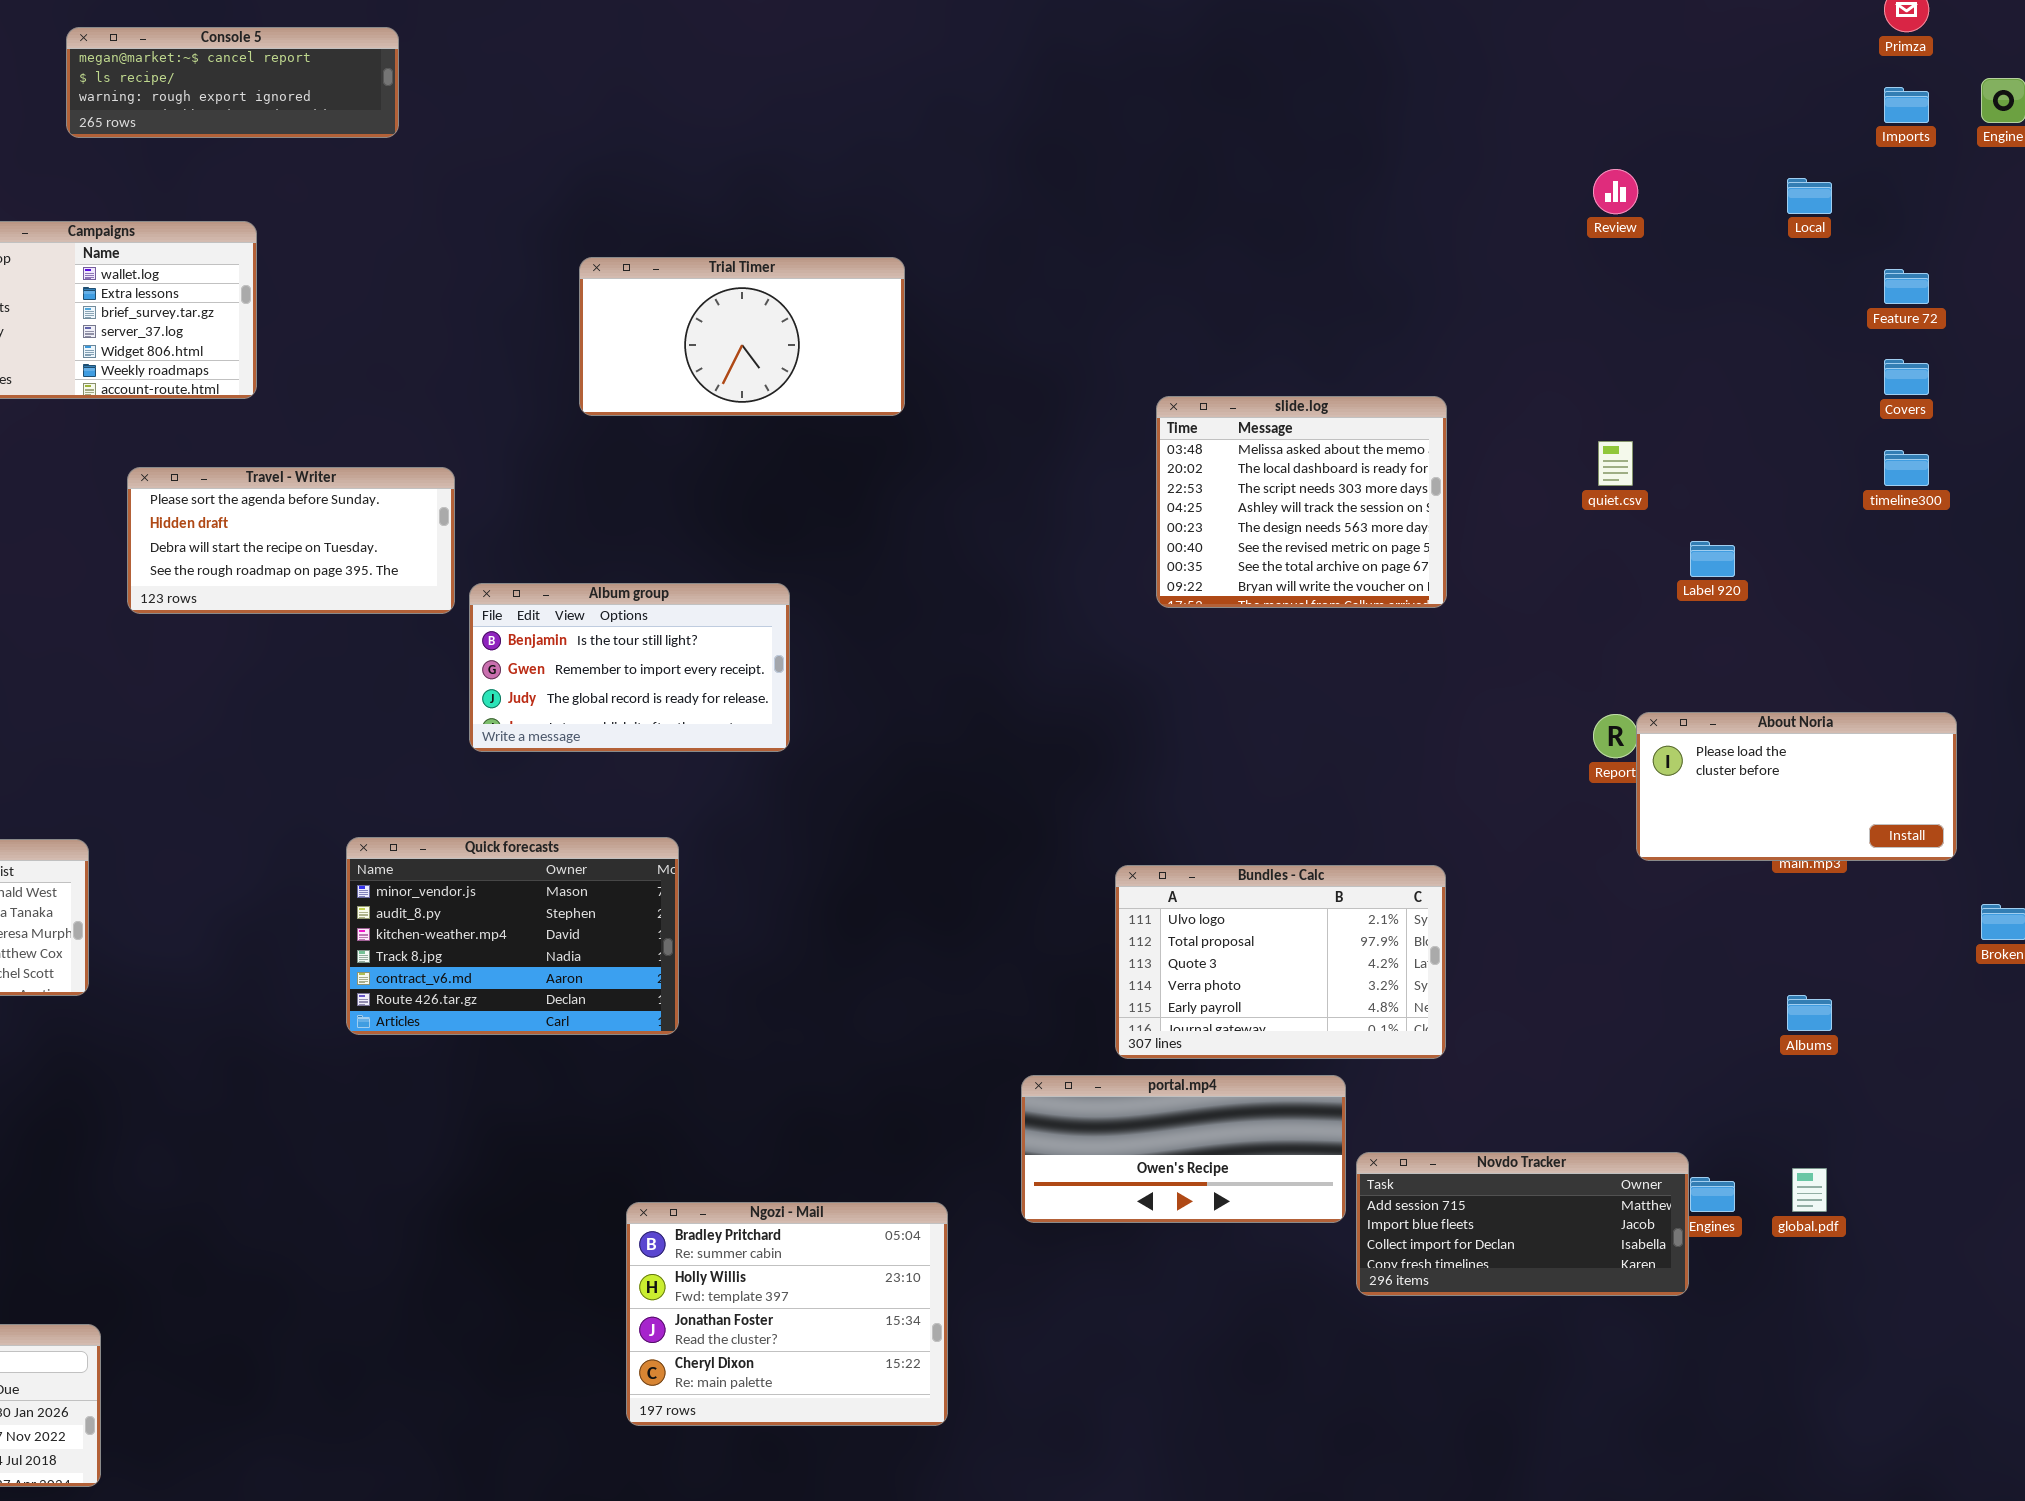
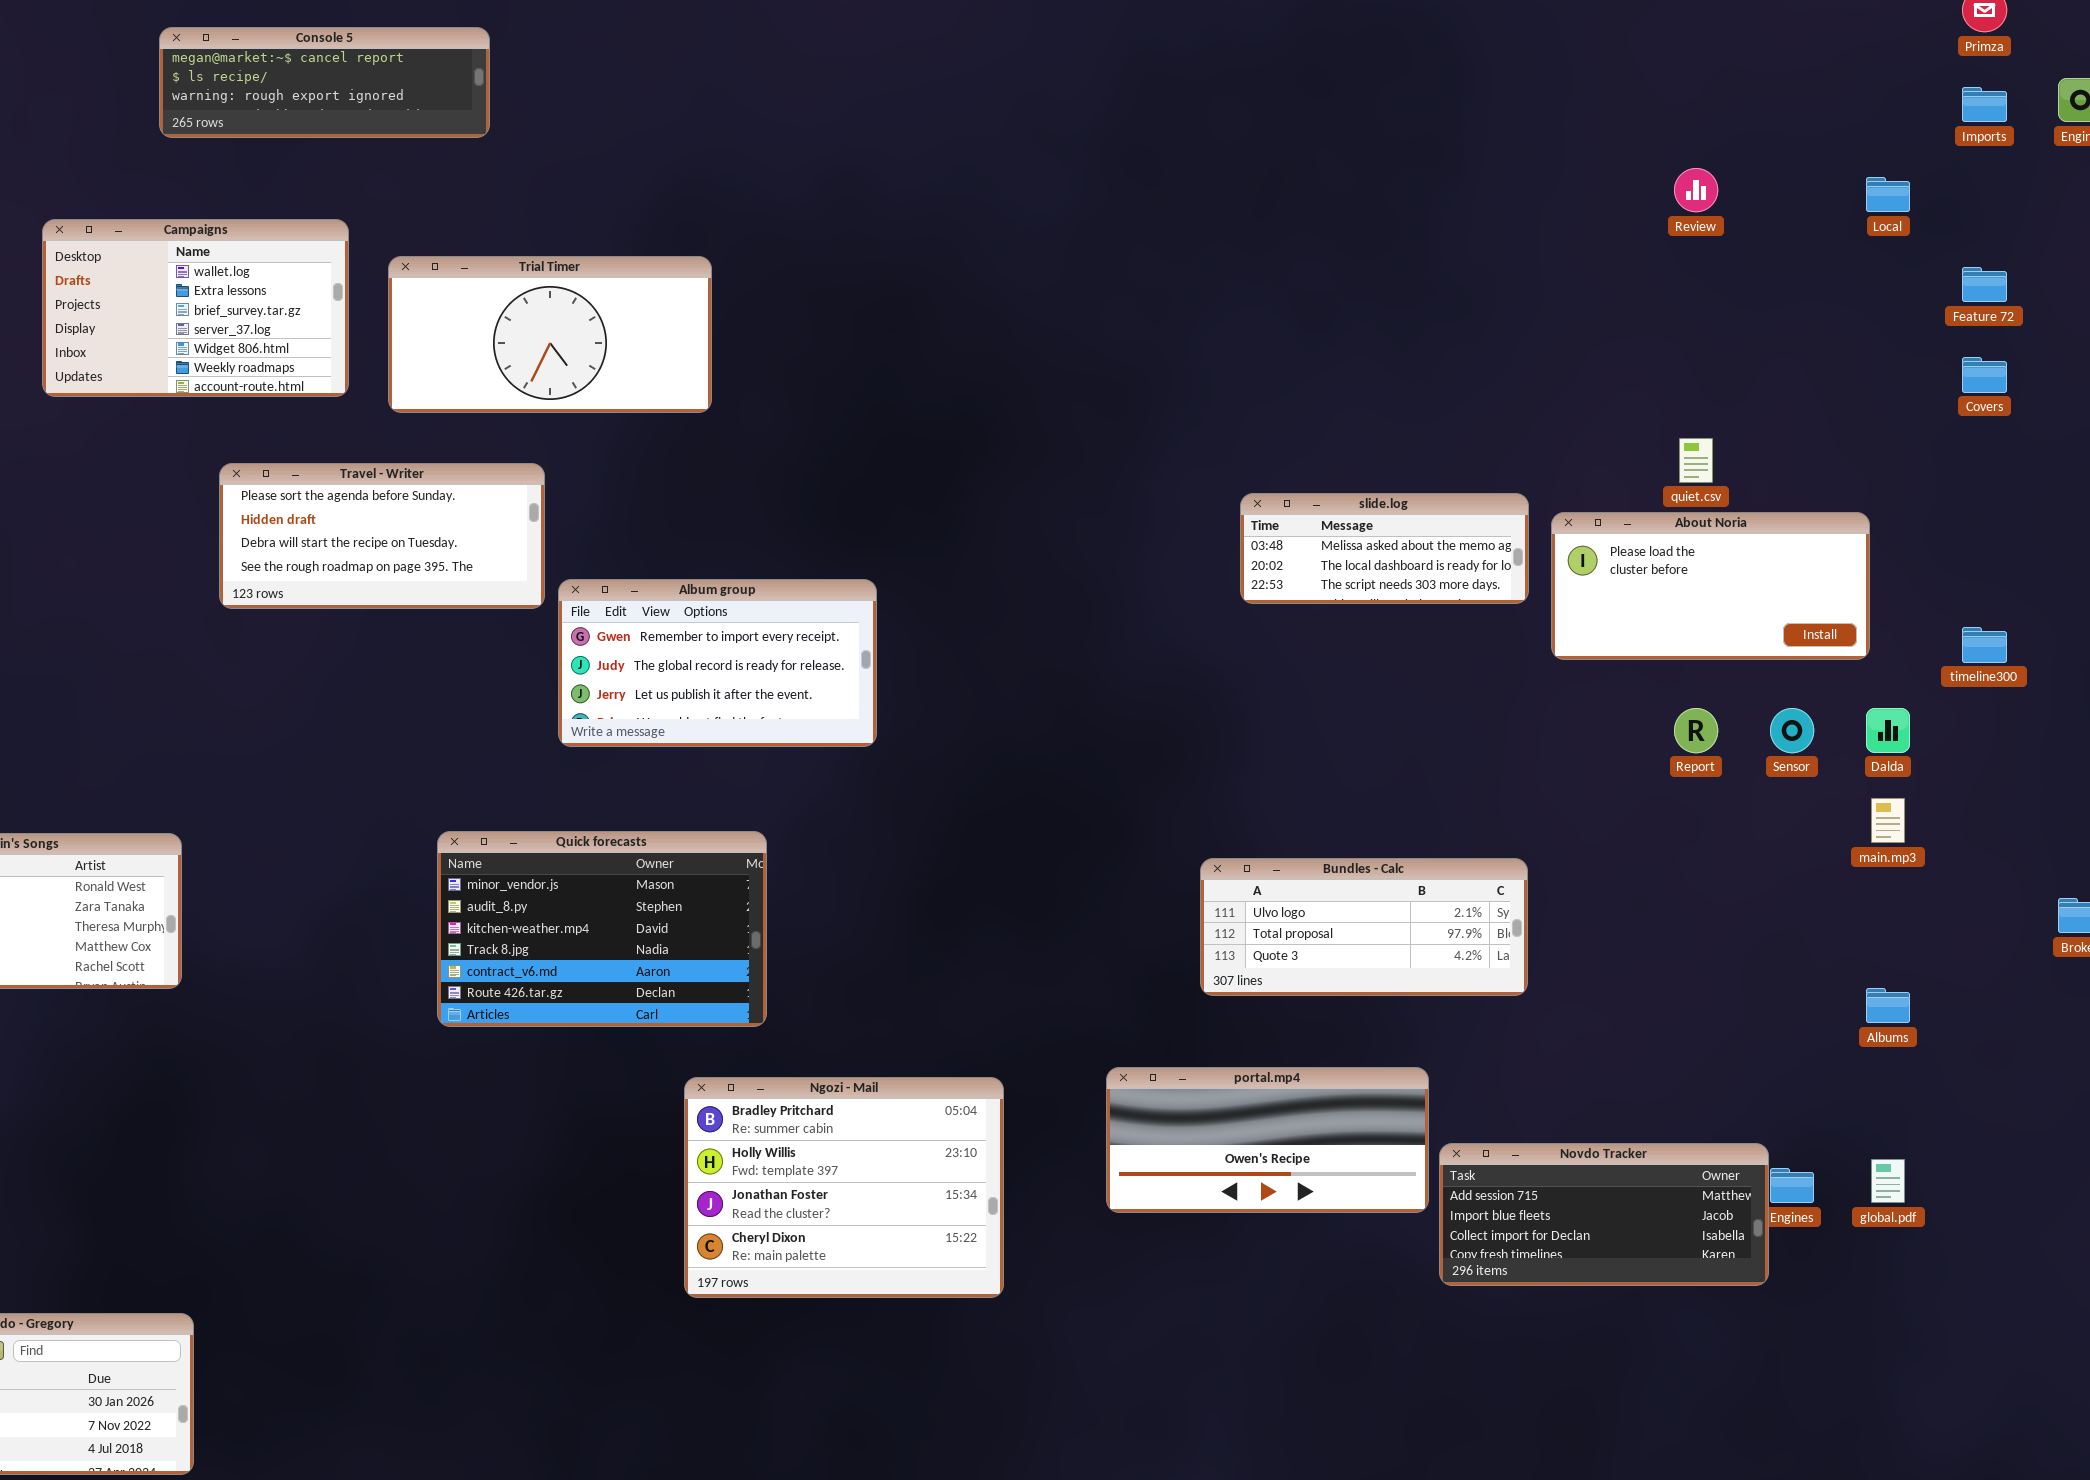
Trial Timer: [579,257,905,416] -> [388,256,712,413], moved
slide.log: [1156,396,1447,608] -> [1240,493,1529,604], resized
timeline300: [1884,450,1929,486] -> [1962,627,2007,663], moved
Album group: [469,583,790,752] -> [558,579,877,747], scrolled down 1 row
About Noria: [1636,712,1957,861] -> [1551,512,1870,660], moved
Bundles - Calc: [1115,865,1446,1059] -> [1200,858,1528,996], resized
Ngozi - Mail: [626,1202,948,1426] -> [684,1077,1004,1298], moved

